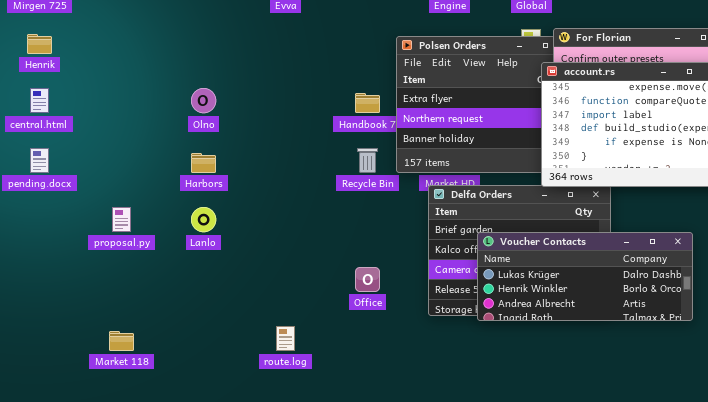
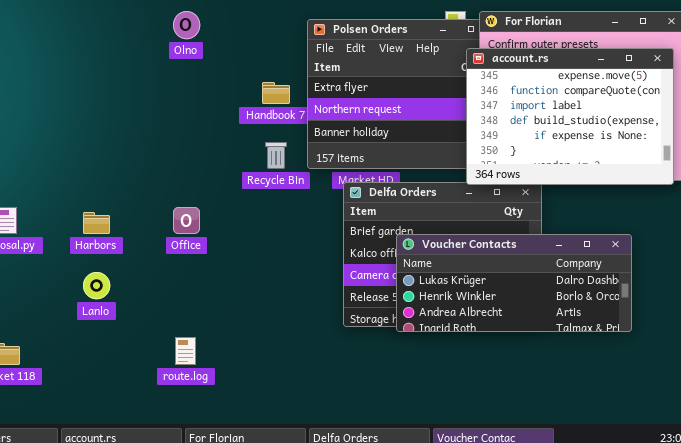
Olno: [191,88,216,113] -> [173,11,200,39], moved
Harbors: [191,153,216,173] -> [83,212,110,234], moved
Lanlo: [191,207,216,232] -> [83,272,110,299], moved
Office: [355,267,380,292] -> [173,207,200,234], moved

